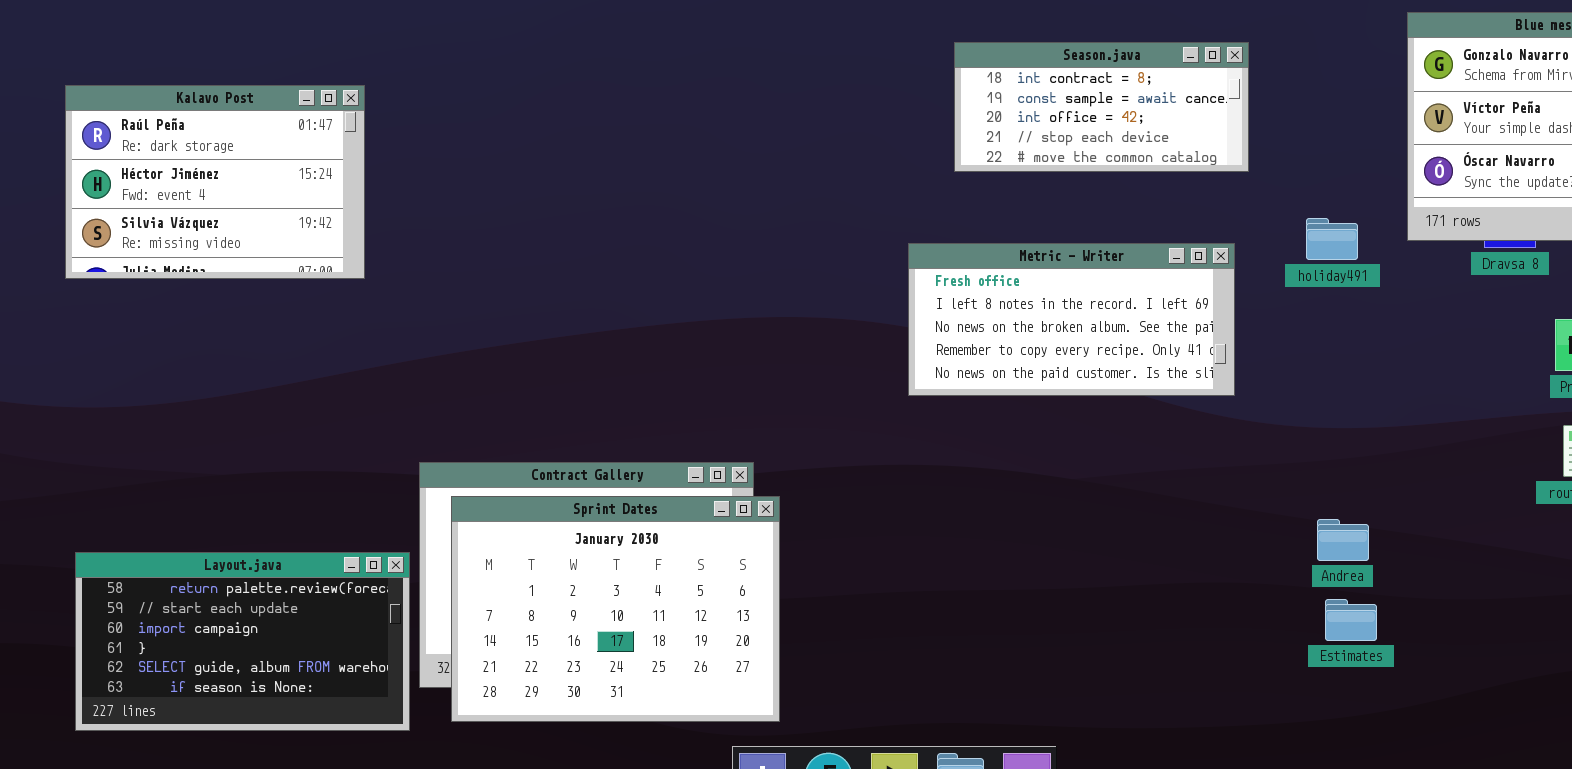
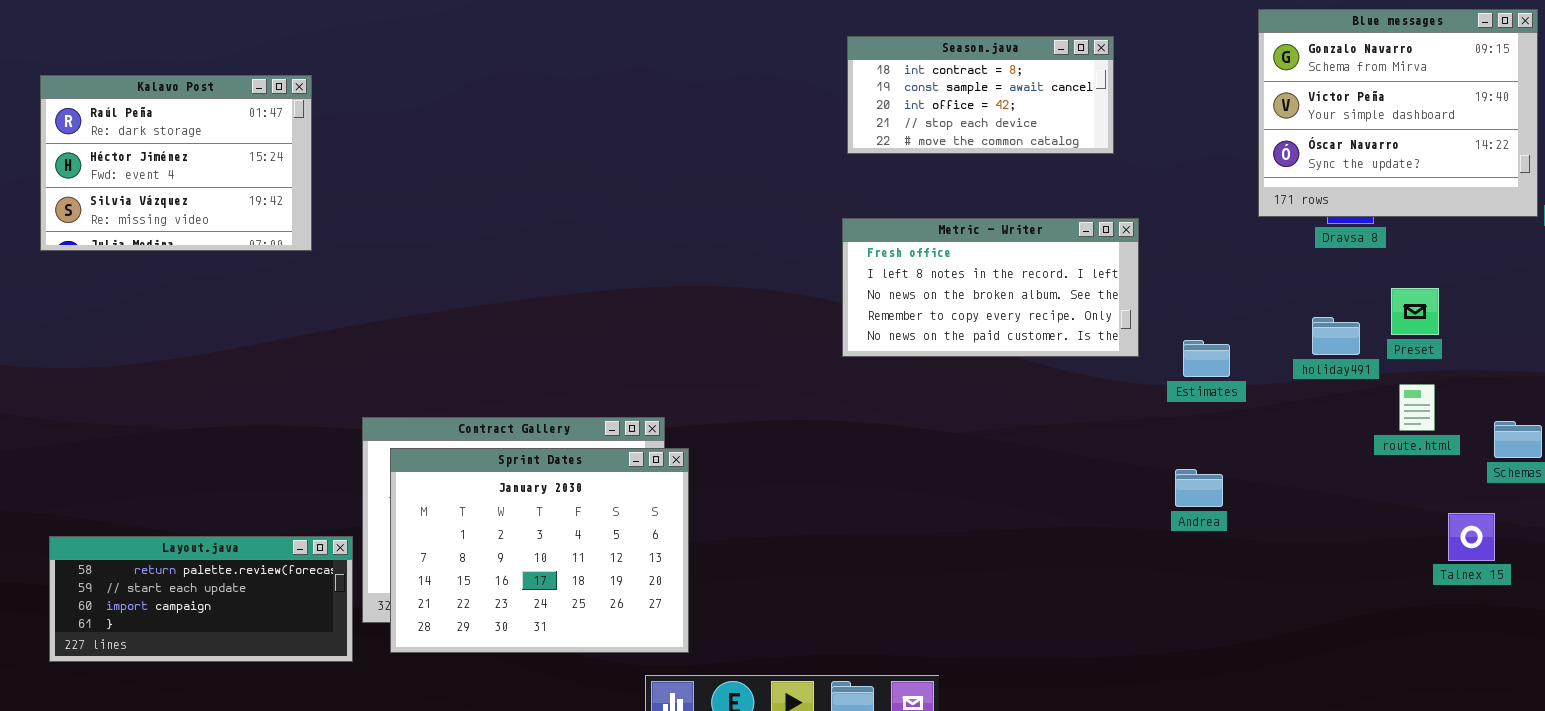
holiday491: [1306,218,1358,260] -> [1312,317,1360,355], moved
Metric - Writer: [908,243,1235,396] -> [842,218,1139,357], moved
Layout.java: [75,552,410,731] -> [49,536,353,662], resized
Estimates: [1325,599,1377,641] -> [1183,340,1230,377], moved

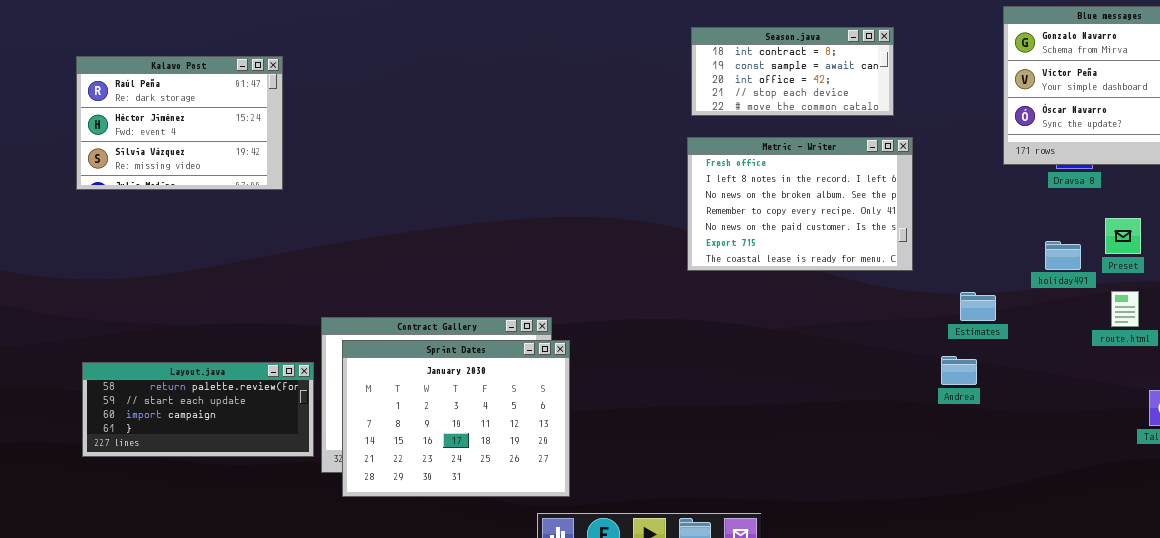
Metric - Writer: [842,218,1139,357] -> [687,137,913,271], resized
Estimates: [1183,340,1230,377] -> [960,292,996,321], moved
Layout.java: [49,536,353,662] -> [82,362,314,457], moved

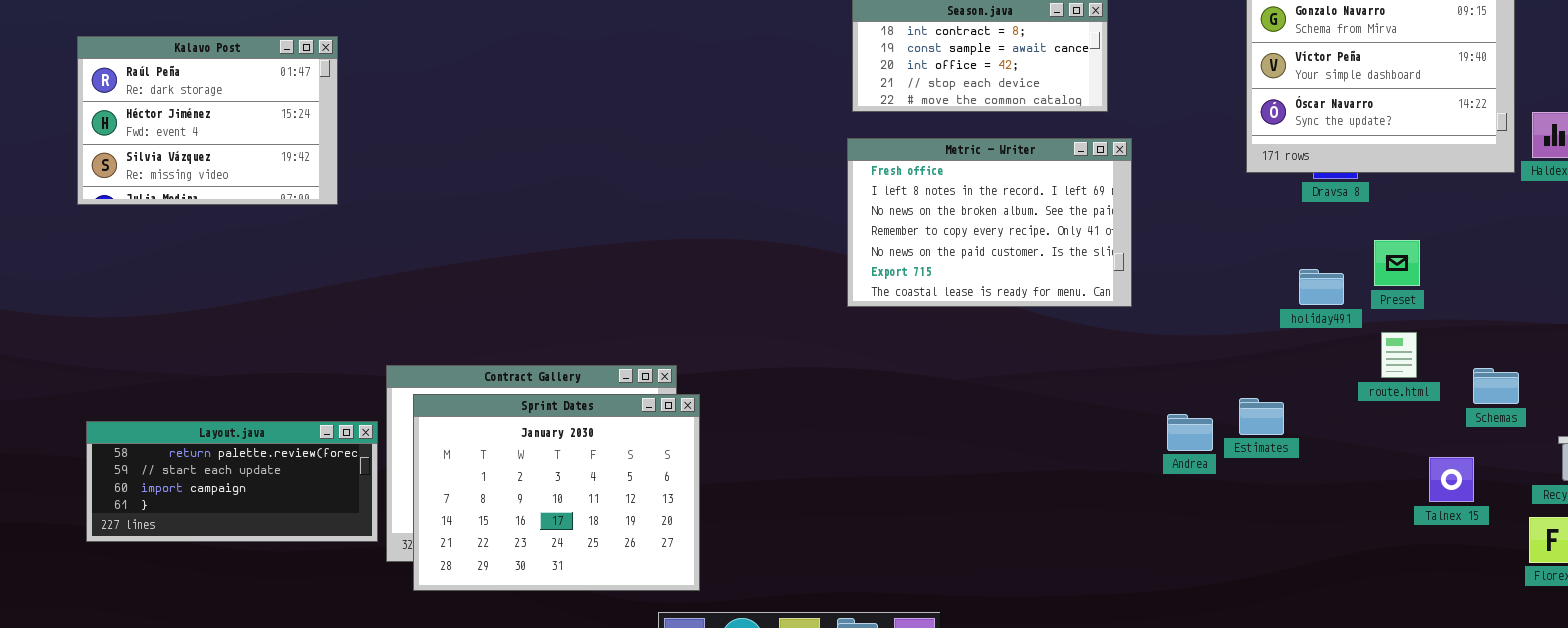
Estimates: [960,292,996,321] -> [1239,398,1284,435], moved

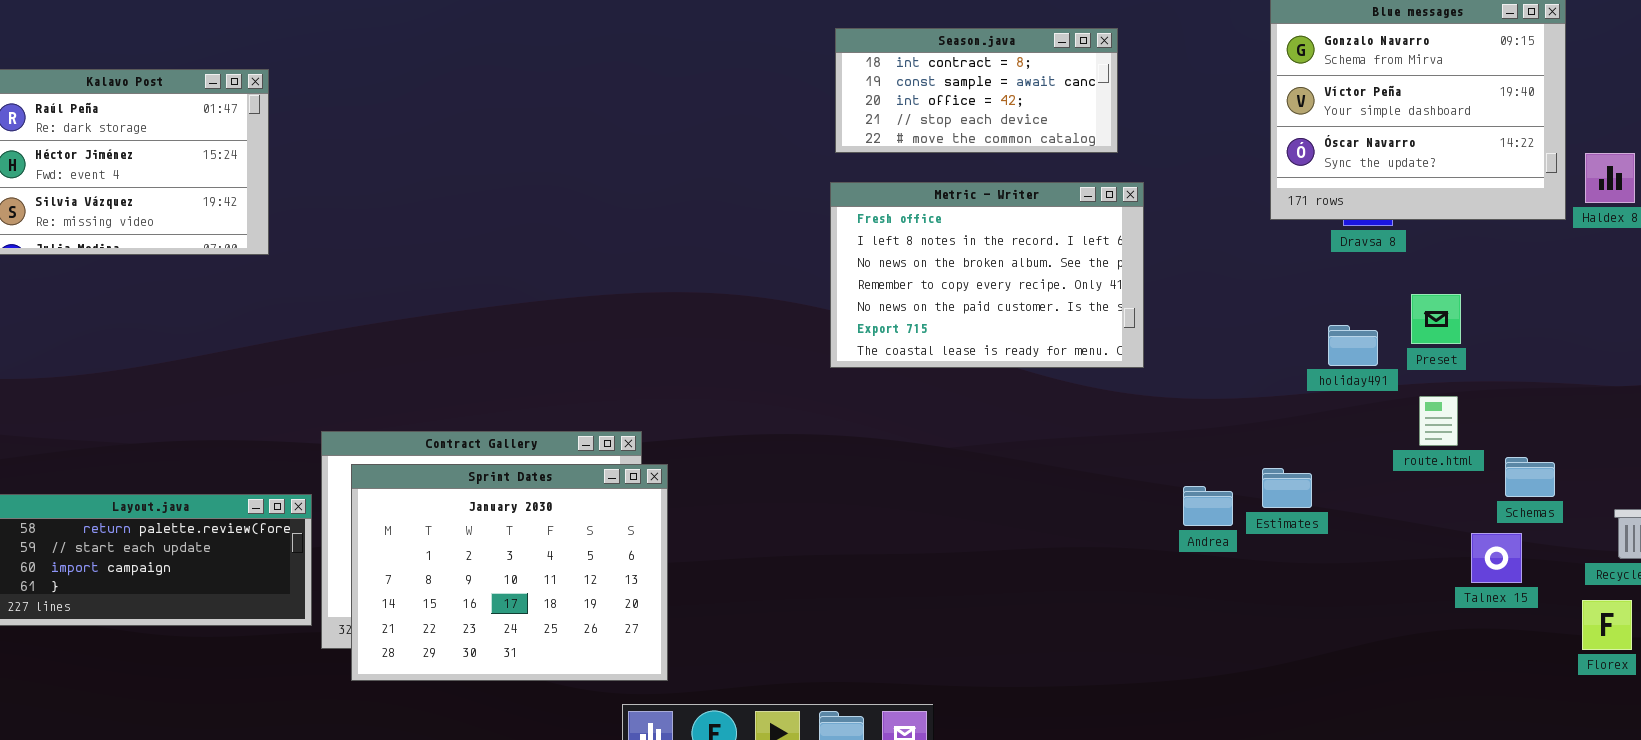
Schemas: [1473,368,1519,404] -> [1505,457,1555,497], moved

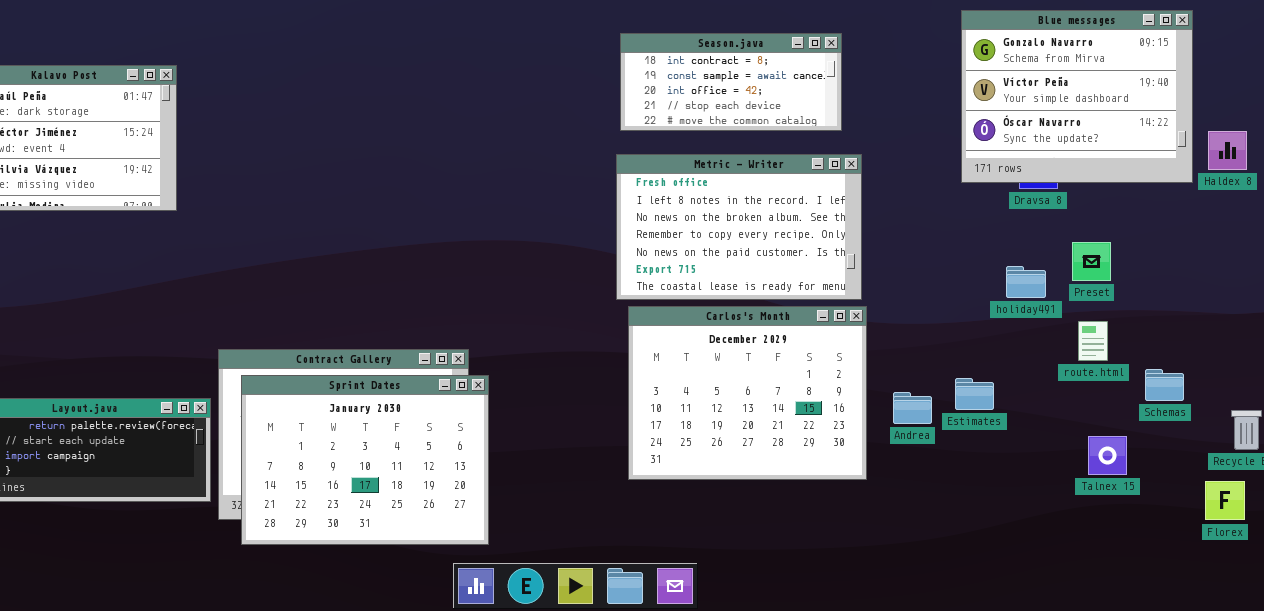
Carlos's Month: none -> [628,306,867,480], opened
Talnex 15: [1471,533,1522,583] -> [1088,436,1127,475], moved

